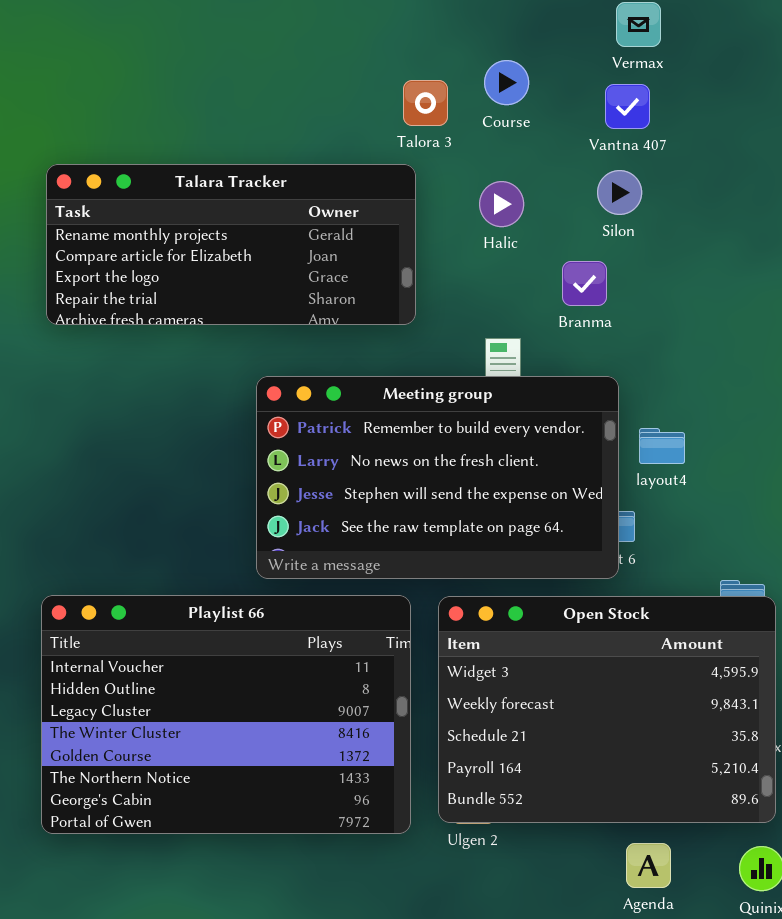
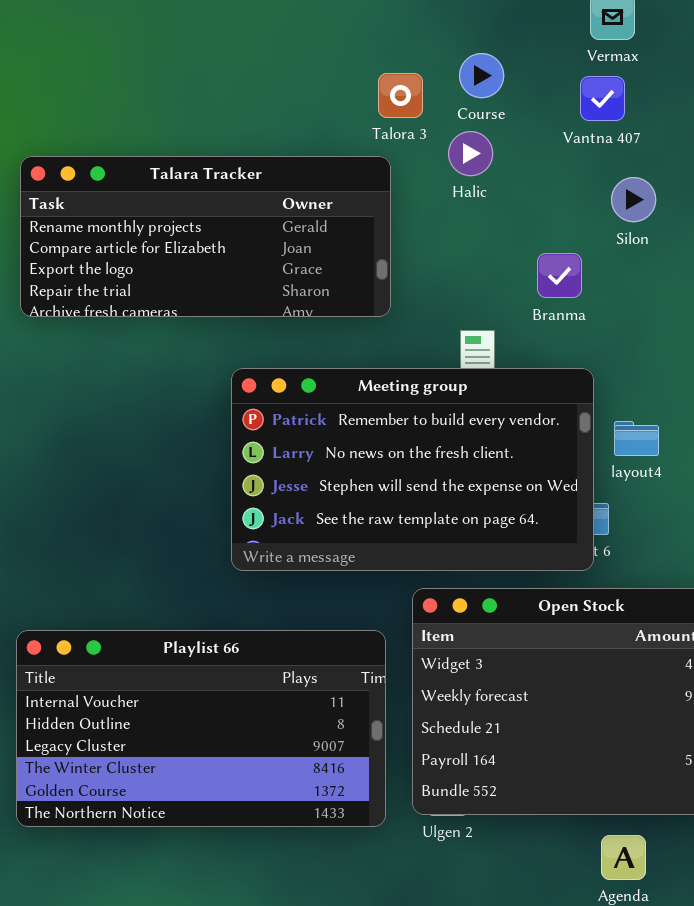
Silon: [597,170,642,215] -> [611,177,656,222], moved
Halic: [479,181,524,227] -> [448,131,493,176], moved
Playlist 66: [41,595,411,834] -> [16,630,386,827], resized

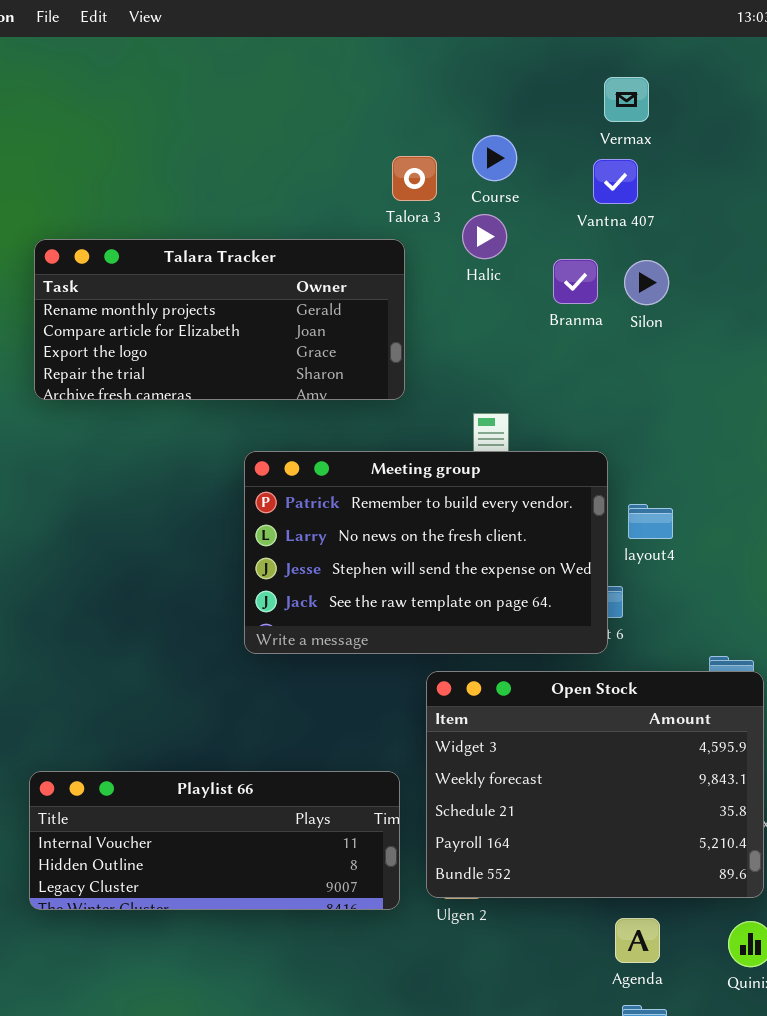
Branma: [537,253,582,298] -> [553,259,598,304], moved
Playlist 66: [16,630,386,827] -> [29,771,400,910], resized

